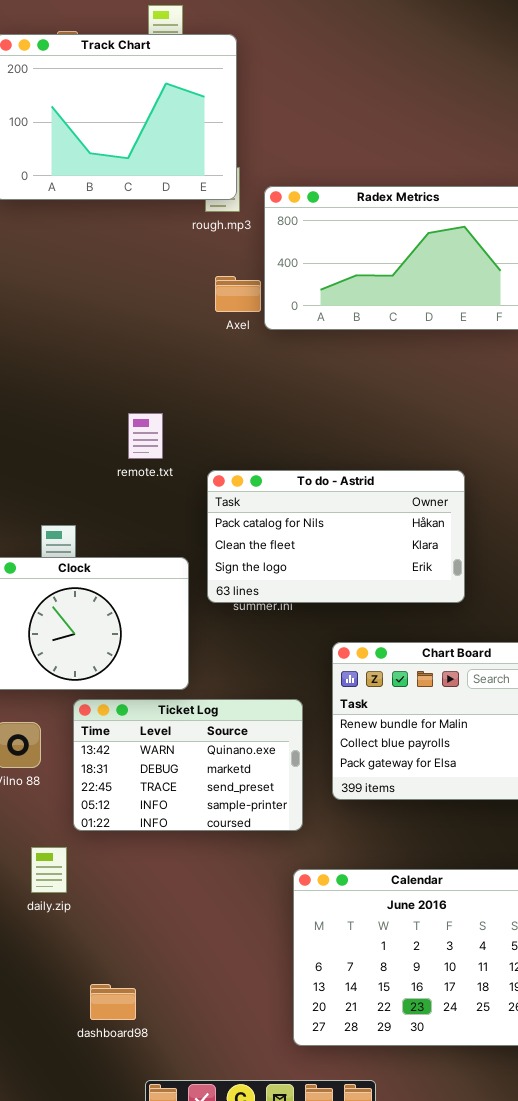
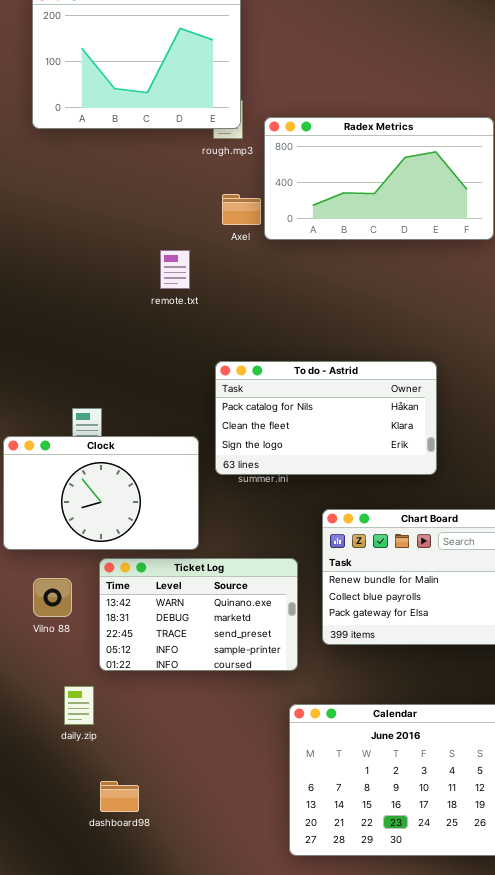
remote.txt: [128,413,163,459] -> [160,250,190,289], moved
dashboard98: [90,984,136,1020] -> [100,781,139,812], moved

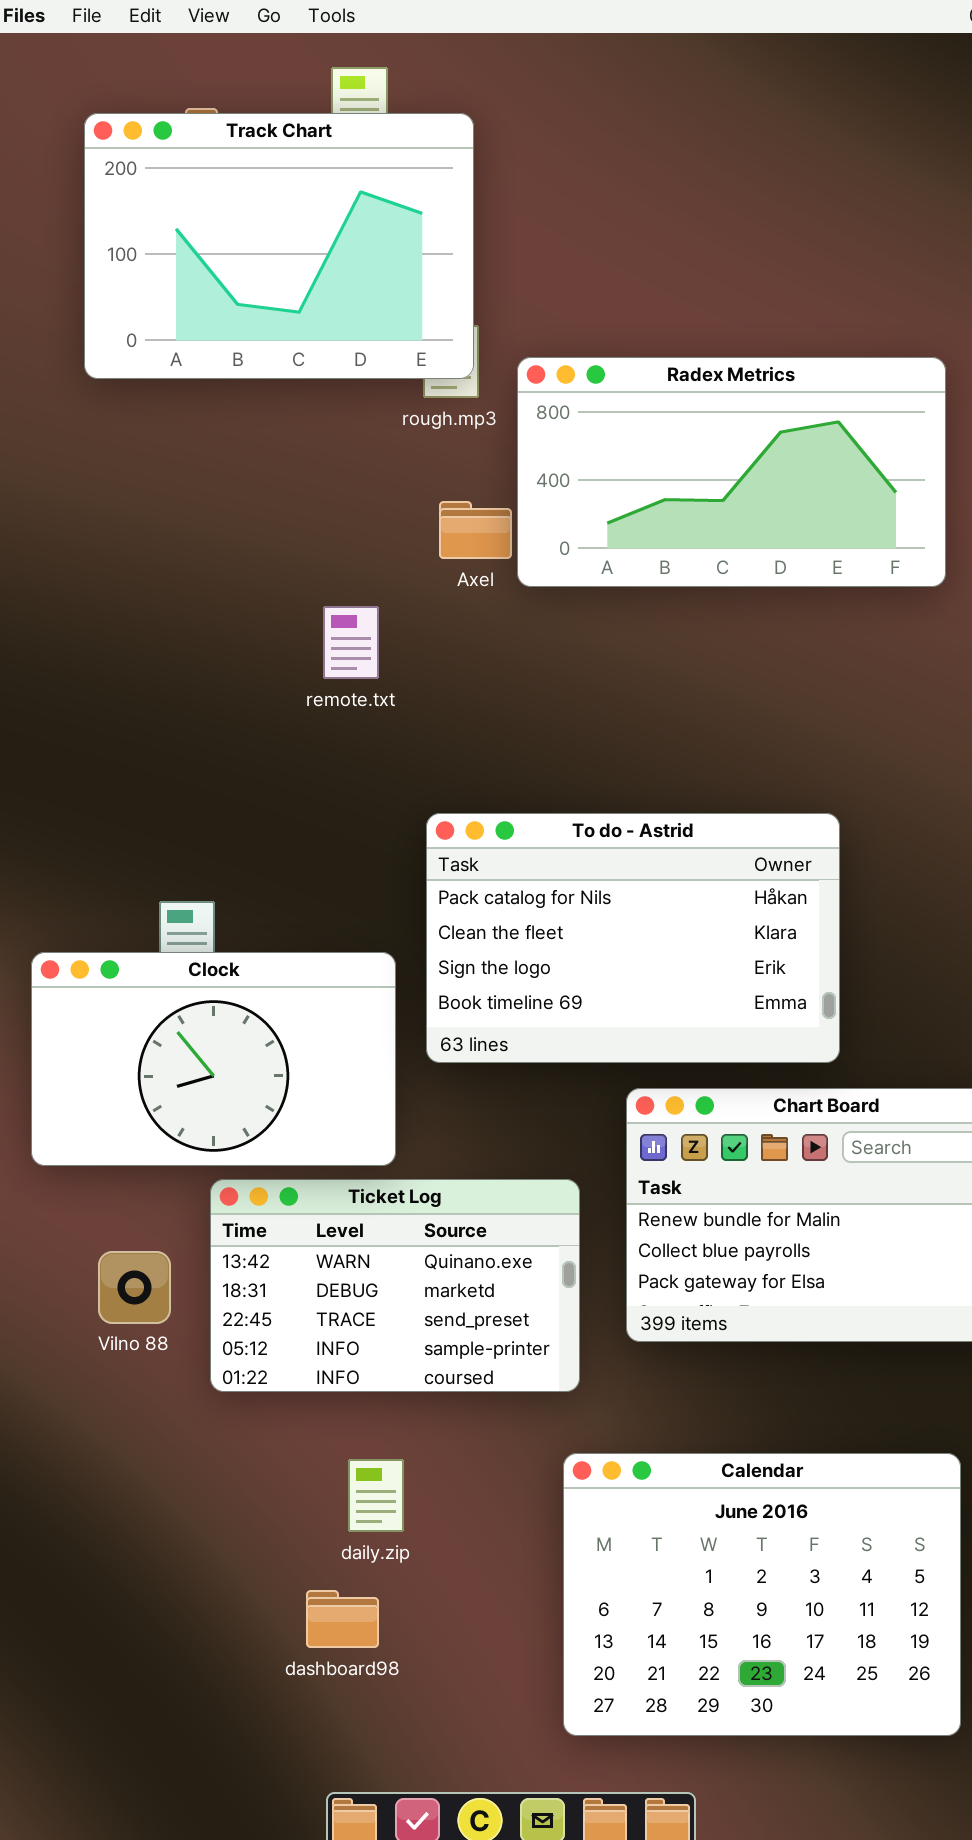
To do - Astrid: [215,361,437,475] -> [426,813,840,1063], resized
Vilno 88: [33,578,72,617] -> [98,1251,171,1324], moved
daily.zip: [64,686,94,725] -> [348,1459,404,1532], moved
dashboard98: [100,781,139,812] -> [306,1590,379,1648], moved

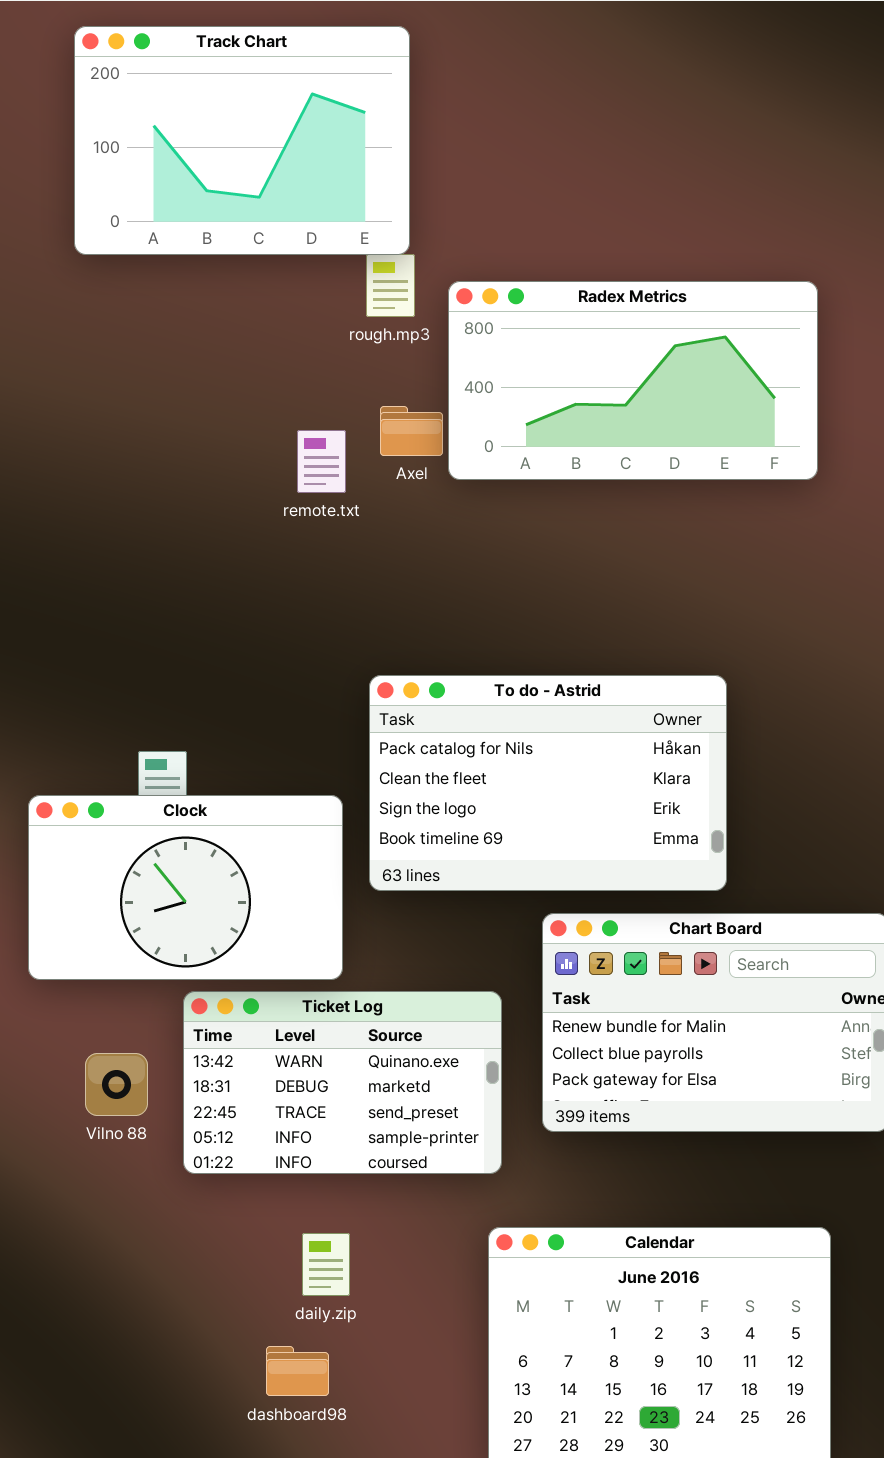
Track Chart: [84,113,474,379] -> [74,26,410,255], moved
remote.txt: [323,606,379,679] -> [297,430,346,493], moved

